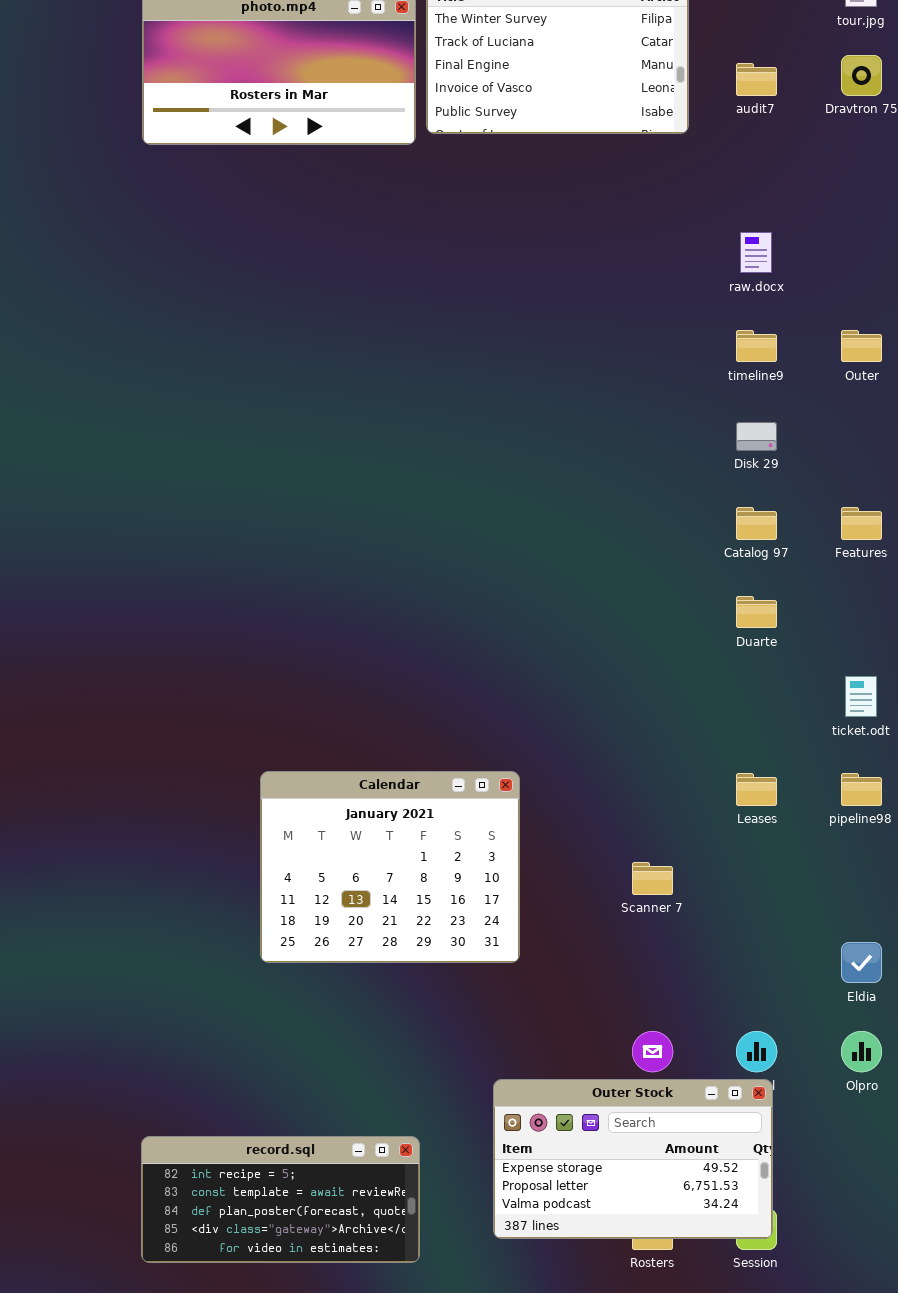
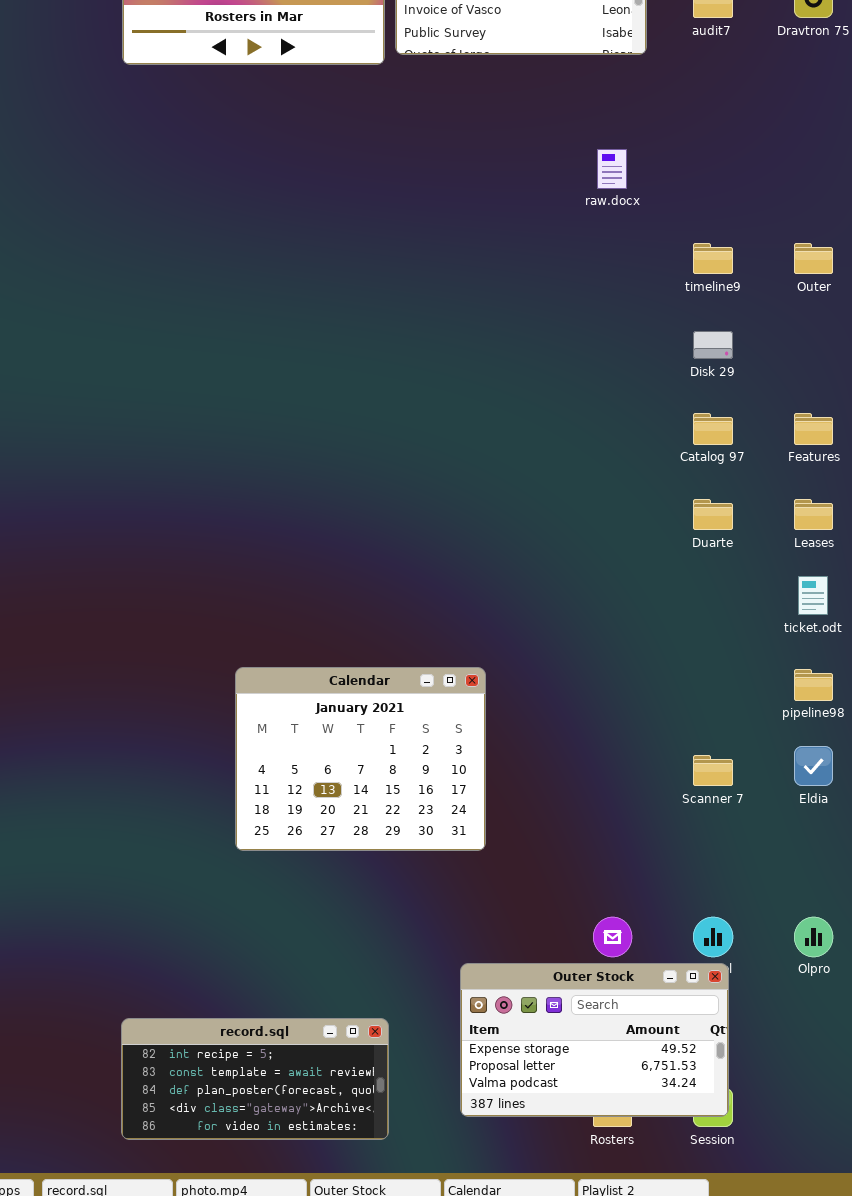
raw.docx: [740,232,772,273] -> [597,149,627,189], moved
Leases: [736,773,777,806] -> [794,499,833,530], moved
Scanner 7: [632,862,673,895] -> [693,755,733,786], moved
Eldia: [841,942,882,983] -> [794,746,833,786], moved

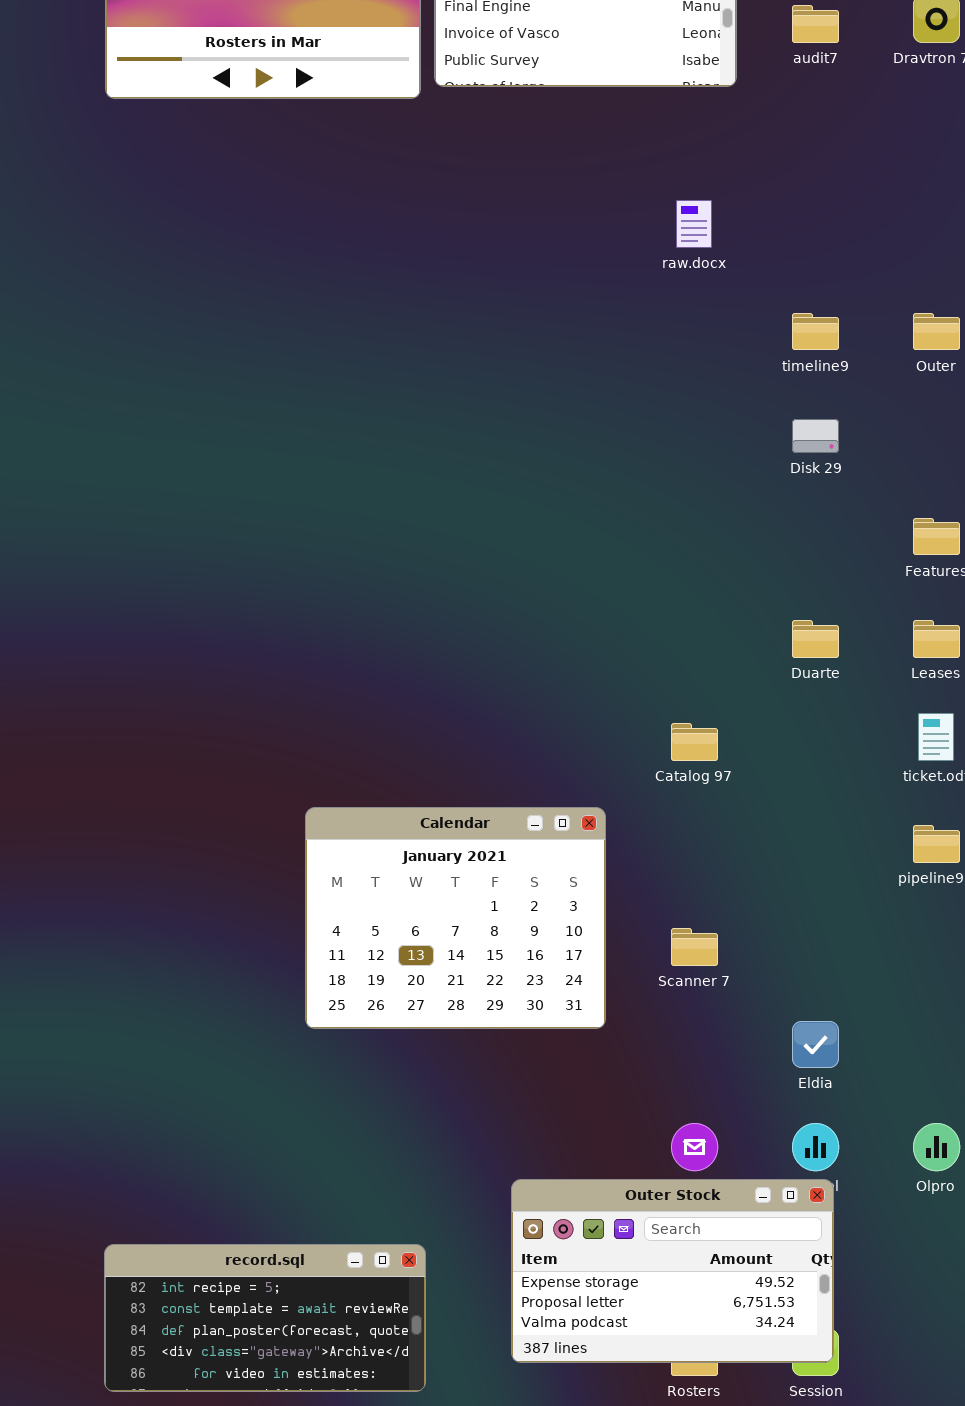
Catalog 97: [693,413,733,445] -> [671,723,718,761], moved
Calendar: [235,667,486,851] -> [305,807,606,1029], moved
Eldia: [794,746,833,786] -> [792,1021,839,1068], moved
Scanner 7: [693,755,733,786] -> [671,928,718,966], moved

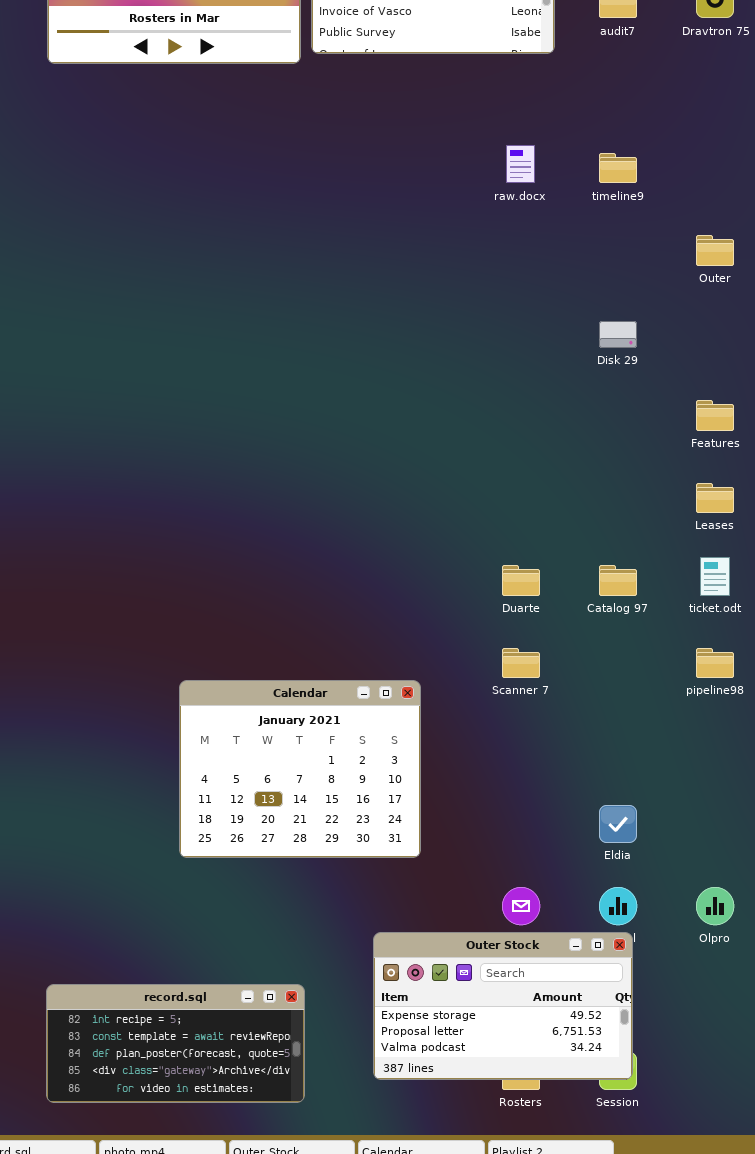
timeline9: [792,313,839,350] -> [599,153,637,183], moved
Duarte: [792,620,839,658] -> [502,565,540,596], moved
Catalog 97: [671,723,718,761] -> [599,565,637,596], moved
Calendar: [305,807,606,1029] -> [179,680,421,858], moved
Scanner 7: [671,928,718,966] -> [502,648,540,678], moved

